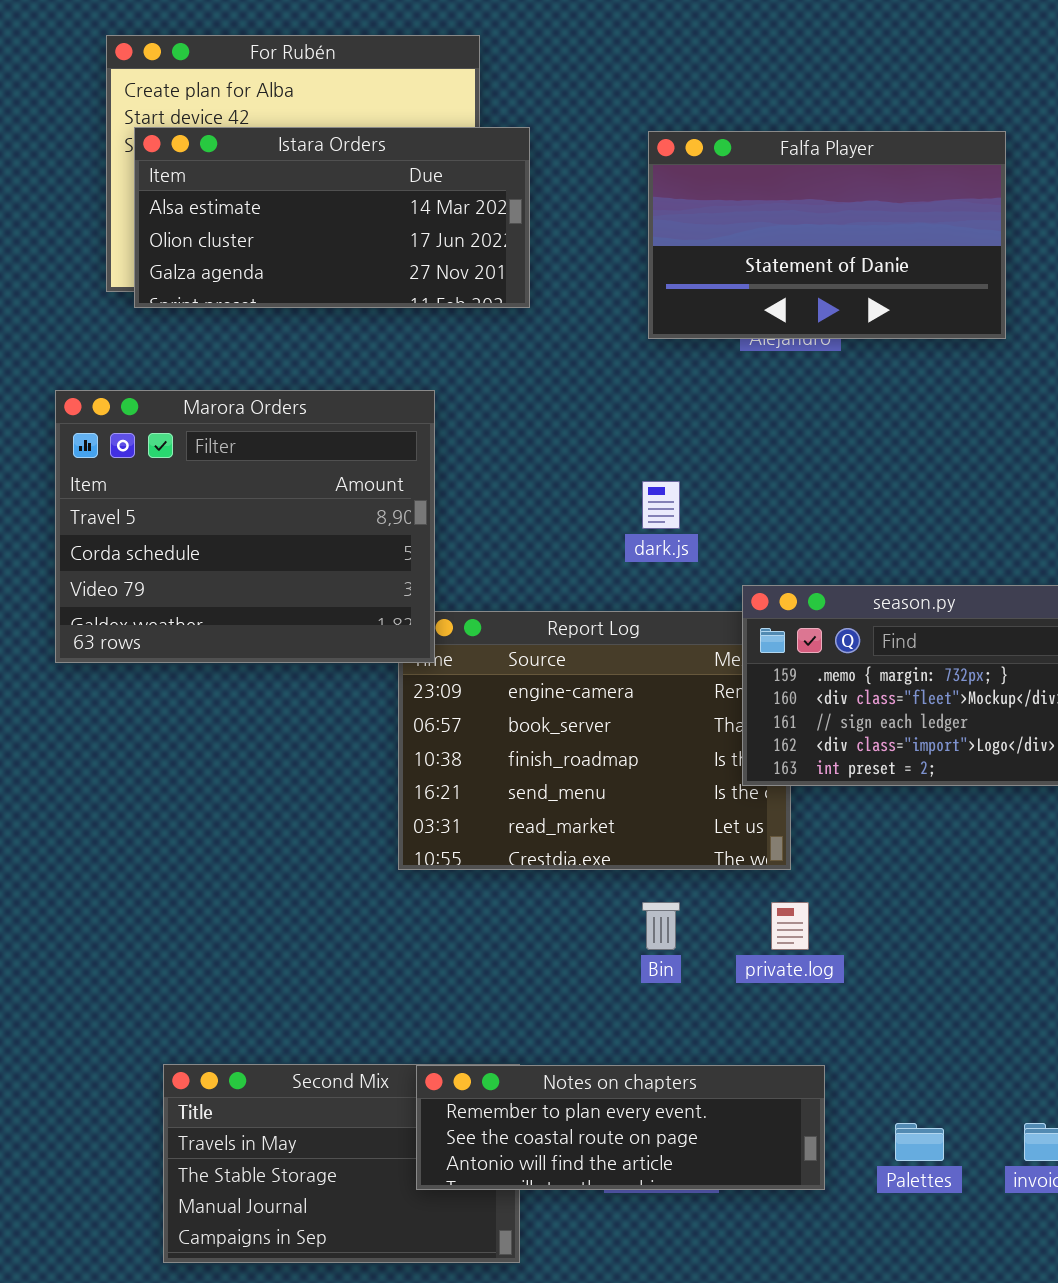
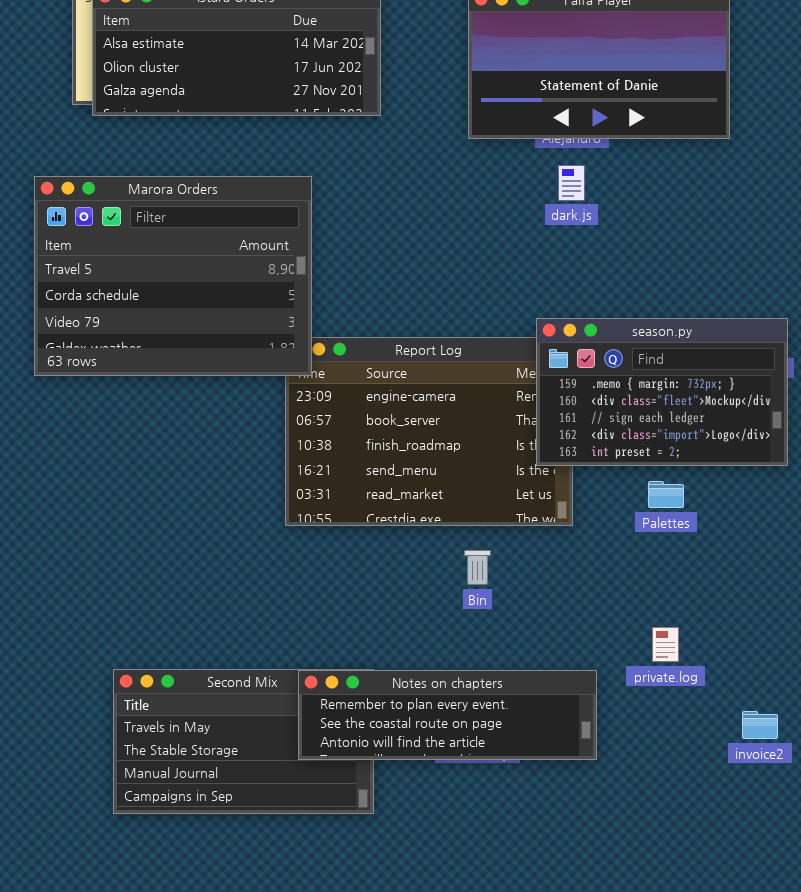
dark.js: [642,481,680,529] -> [558,165,585,201], moved
private.log: [771,902,809,950] -> [652,627,679,662], moved
Palettes: [895,1123,944,1161] -> [648,481,684,508], moved

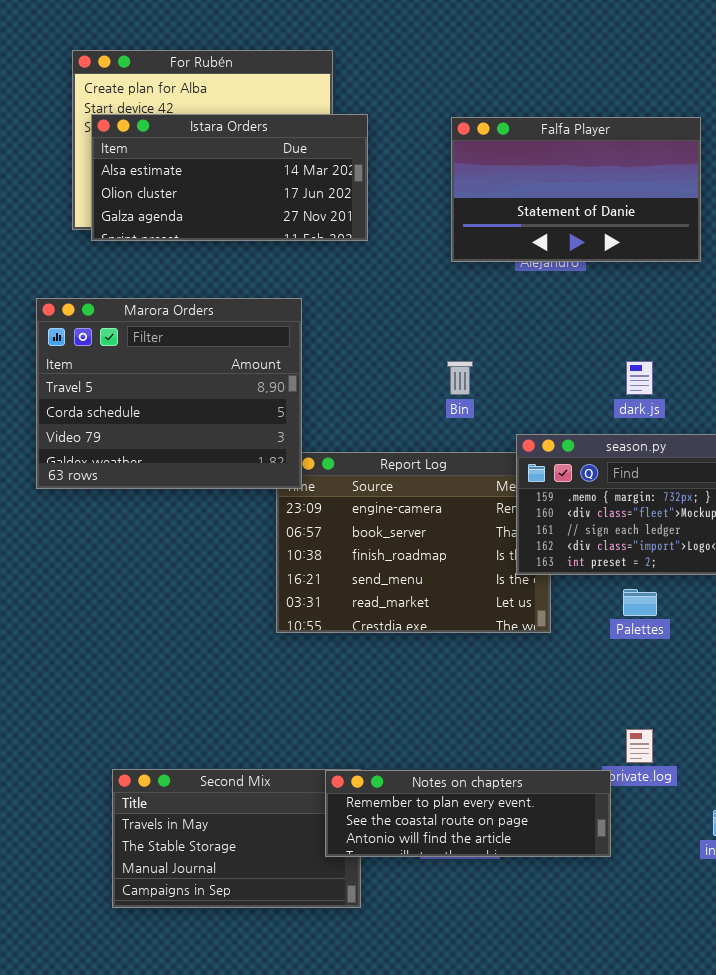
dark.js: [558,165,585,201] -> [626,361,653,395], moved
Bin: [464,550,491,585] -> [447,361,473,395], moved
Notes on chapters: [298,670,597,760] -> [325,770,611,857], moved

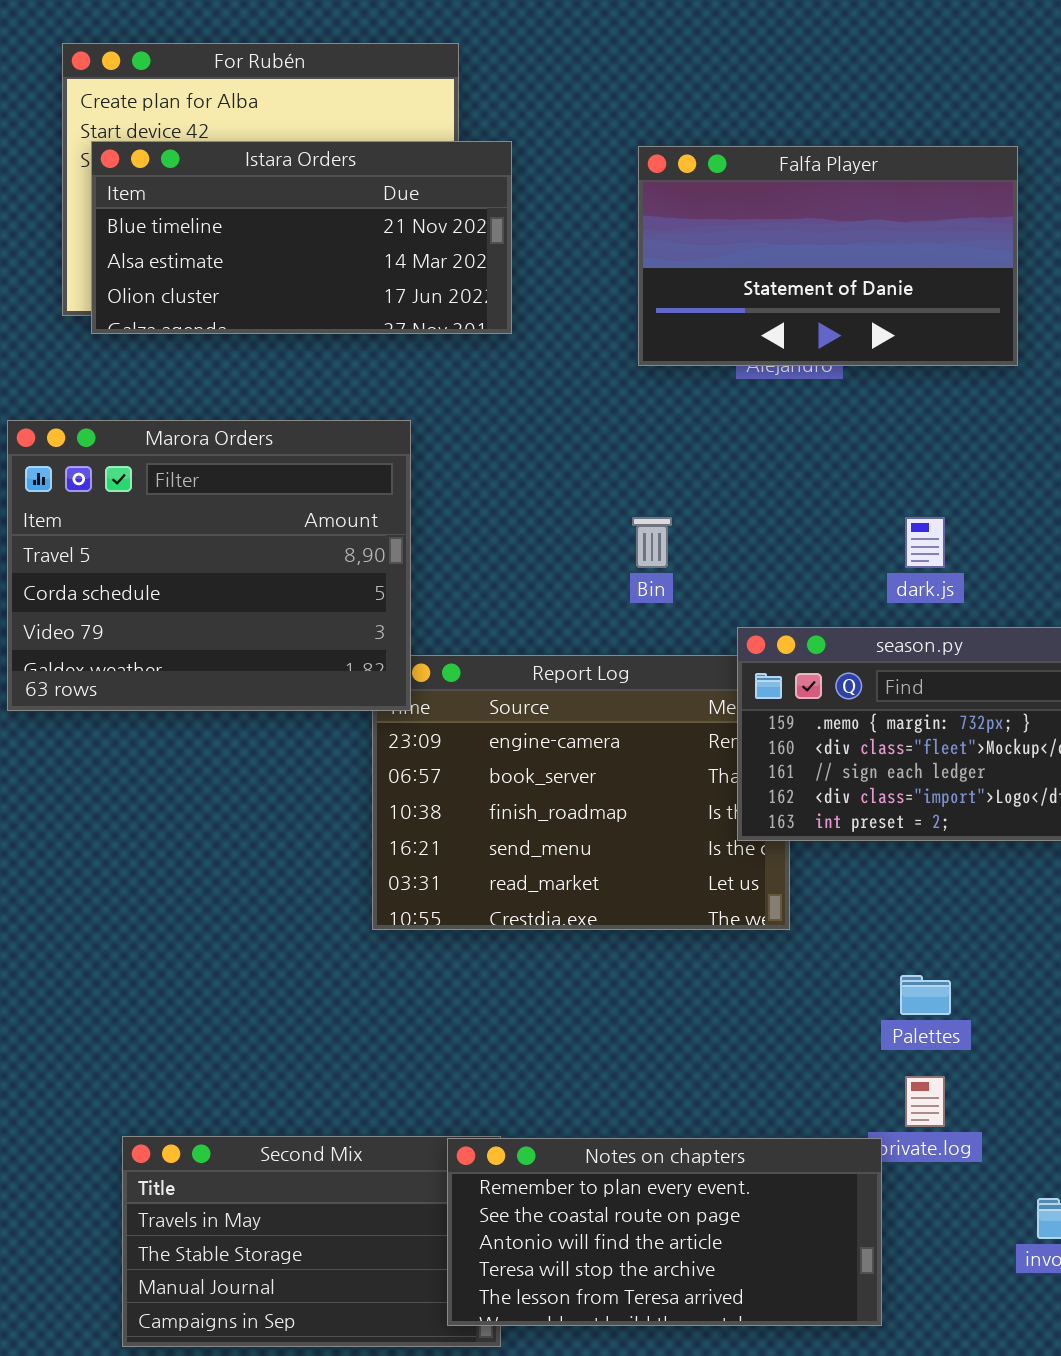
Istara Orders: [91,114,368,241] -> [91,141,512,334], scrolled up 1 row
Palettes: [623,589,657,616] -> [900,975,951,1015], moved
Notes on chapters: [325,770,611,857] -> [447,1138,882,1326], resized

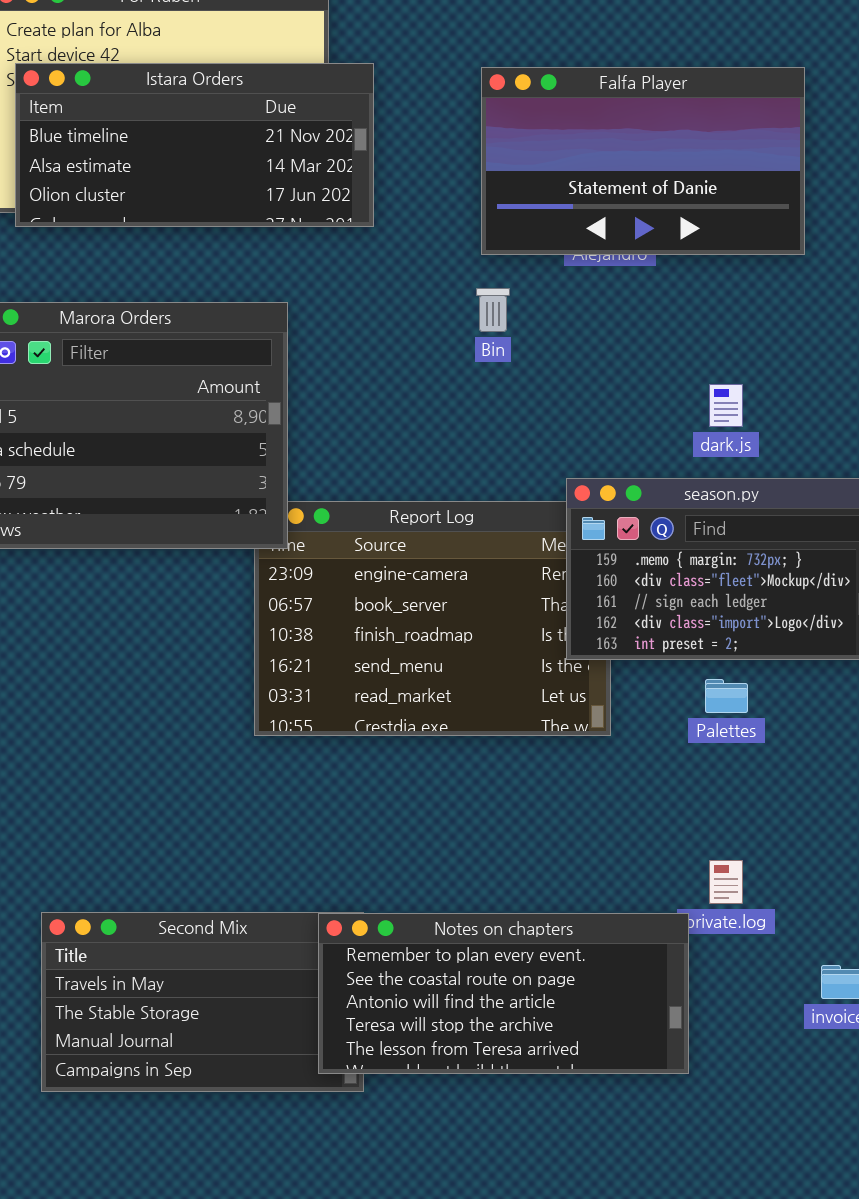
Bin: [632,517,672,568] -> [476,288,510,332], moved
Palettes: [900,975,951,1015] -> [705,679,748,713], moved

